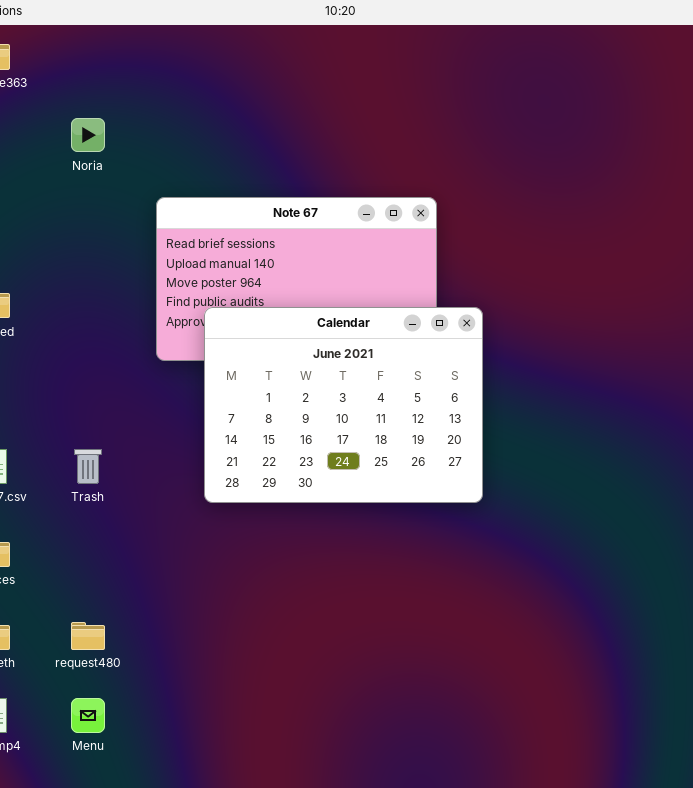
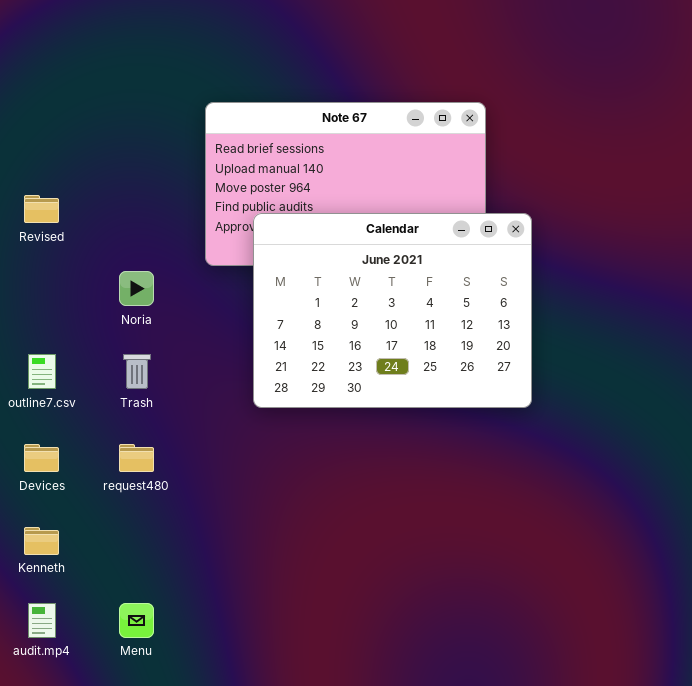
Noria: [71,118,105,152] -> [119,271,154,306], moved
request480: [71,622,105,650] -> [119,444,154,472], moved

